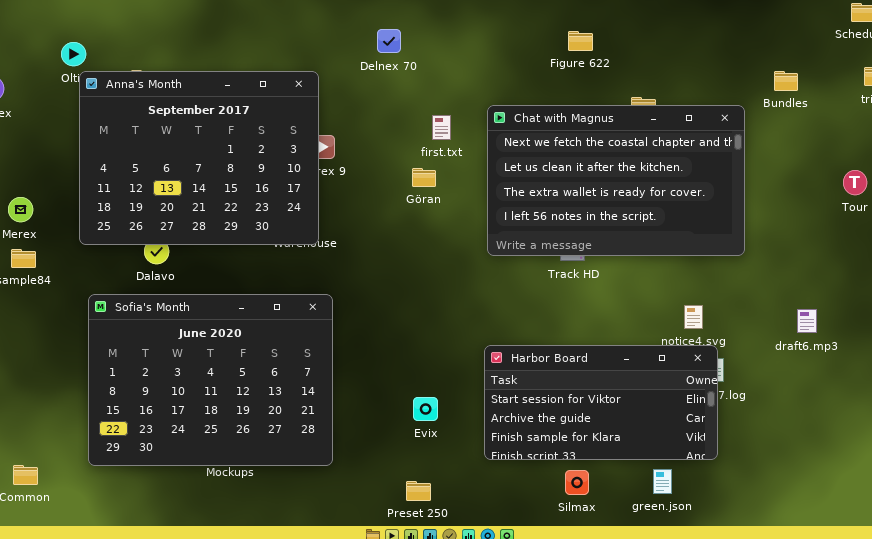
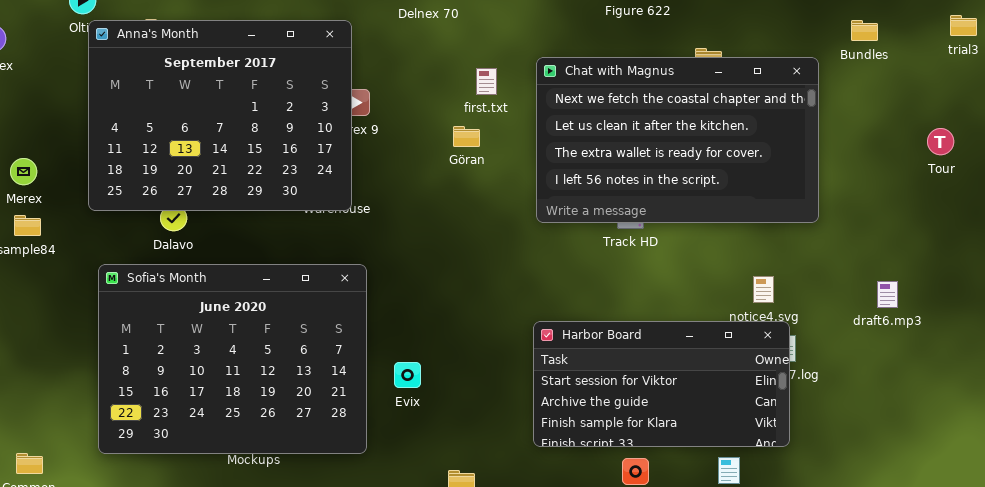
Evix: [413,397,438,421] -> [394,362,421,388], moved

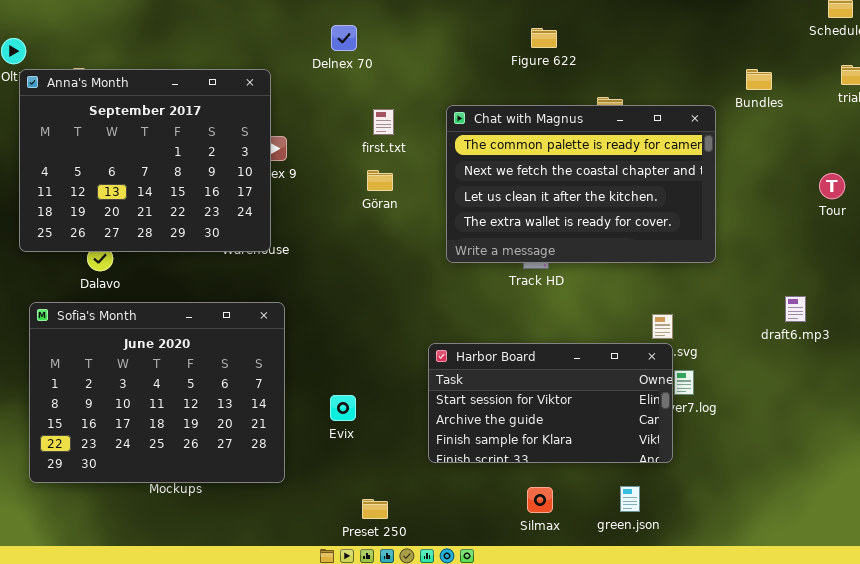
Chat with Magnus: [536,57,819,223] -> [446,105,716,263], scrolled up 1 row
first.txt: [476,68,497,95] -> [373,109,394,135], moved
draft6.mp3: [877,281,898,308] -> [785,296,806,322], moved
Harbor Board: [533,321,790,447] -> [428,343,673,463], moved
Evix: [394,362,421,388] -> [330,395,356,421], moved

